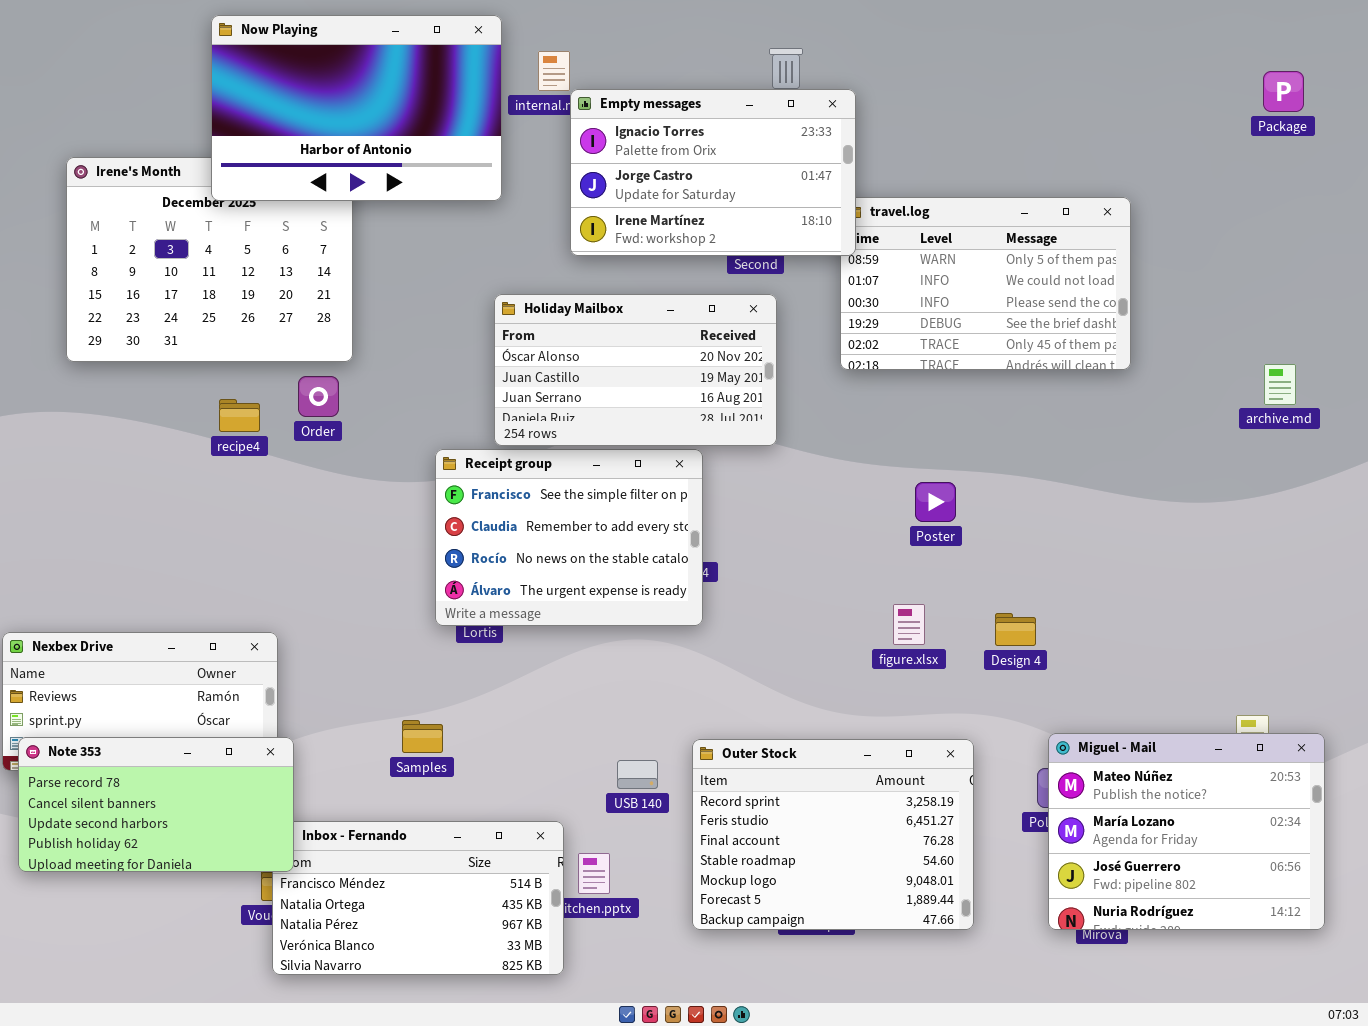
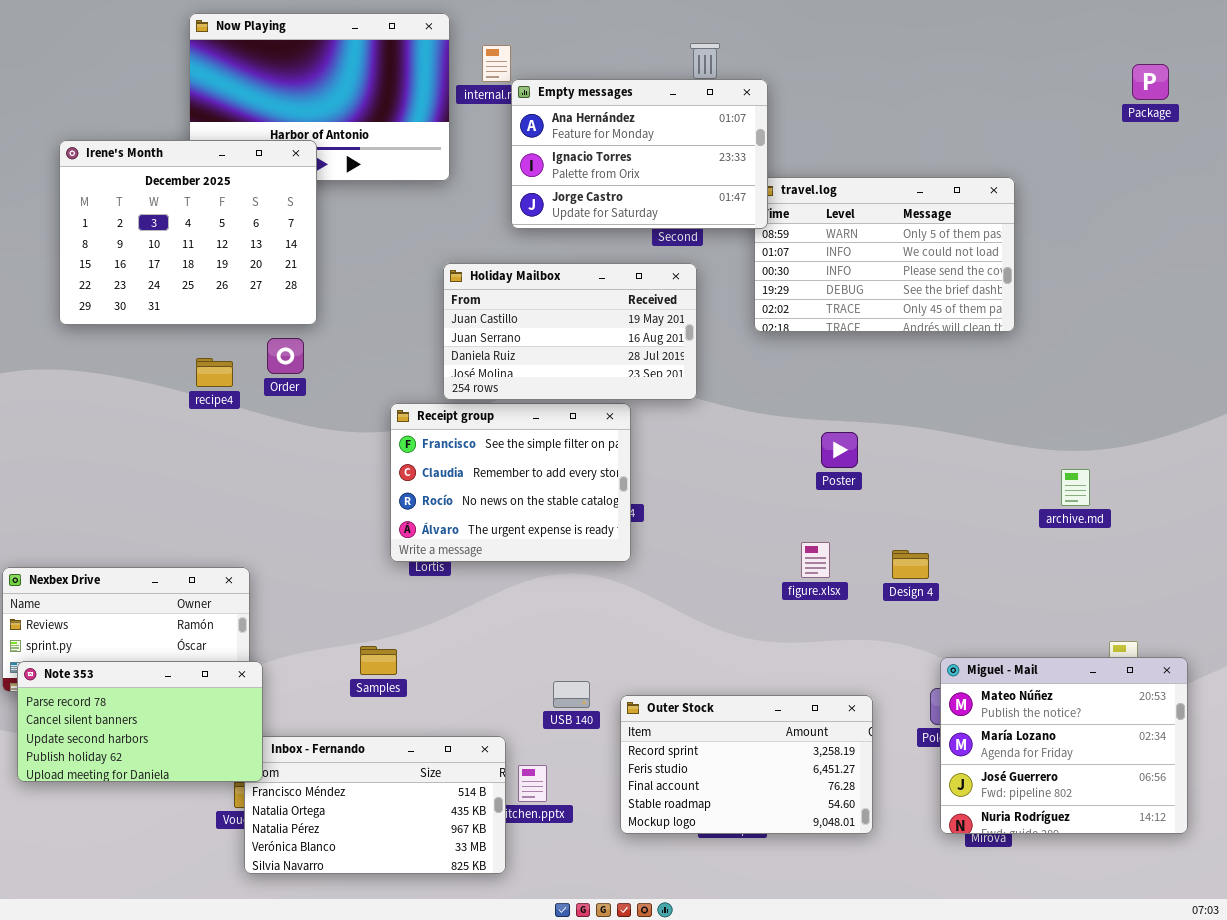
Empty messages: [570,89,856,256] -> [511,79,768,229], scrolled up 1 row
Irene's Month: [66,157,353,362] -> [59,140,317,325], raised
Holiday Mailbox: [494,294,777,446] -> [443,263,697,400], scrolled down 1 row
archive.md: [1264,364,1296,405] -> [1061,469,1090,506], moved
Outer Stock: [692,739,974,930] -> [620,695,873,834], resized

